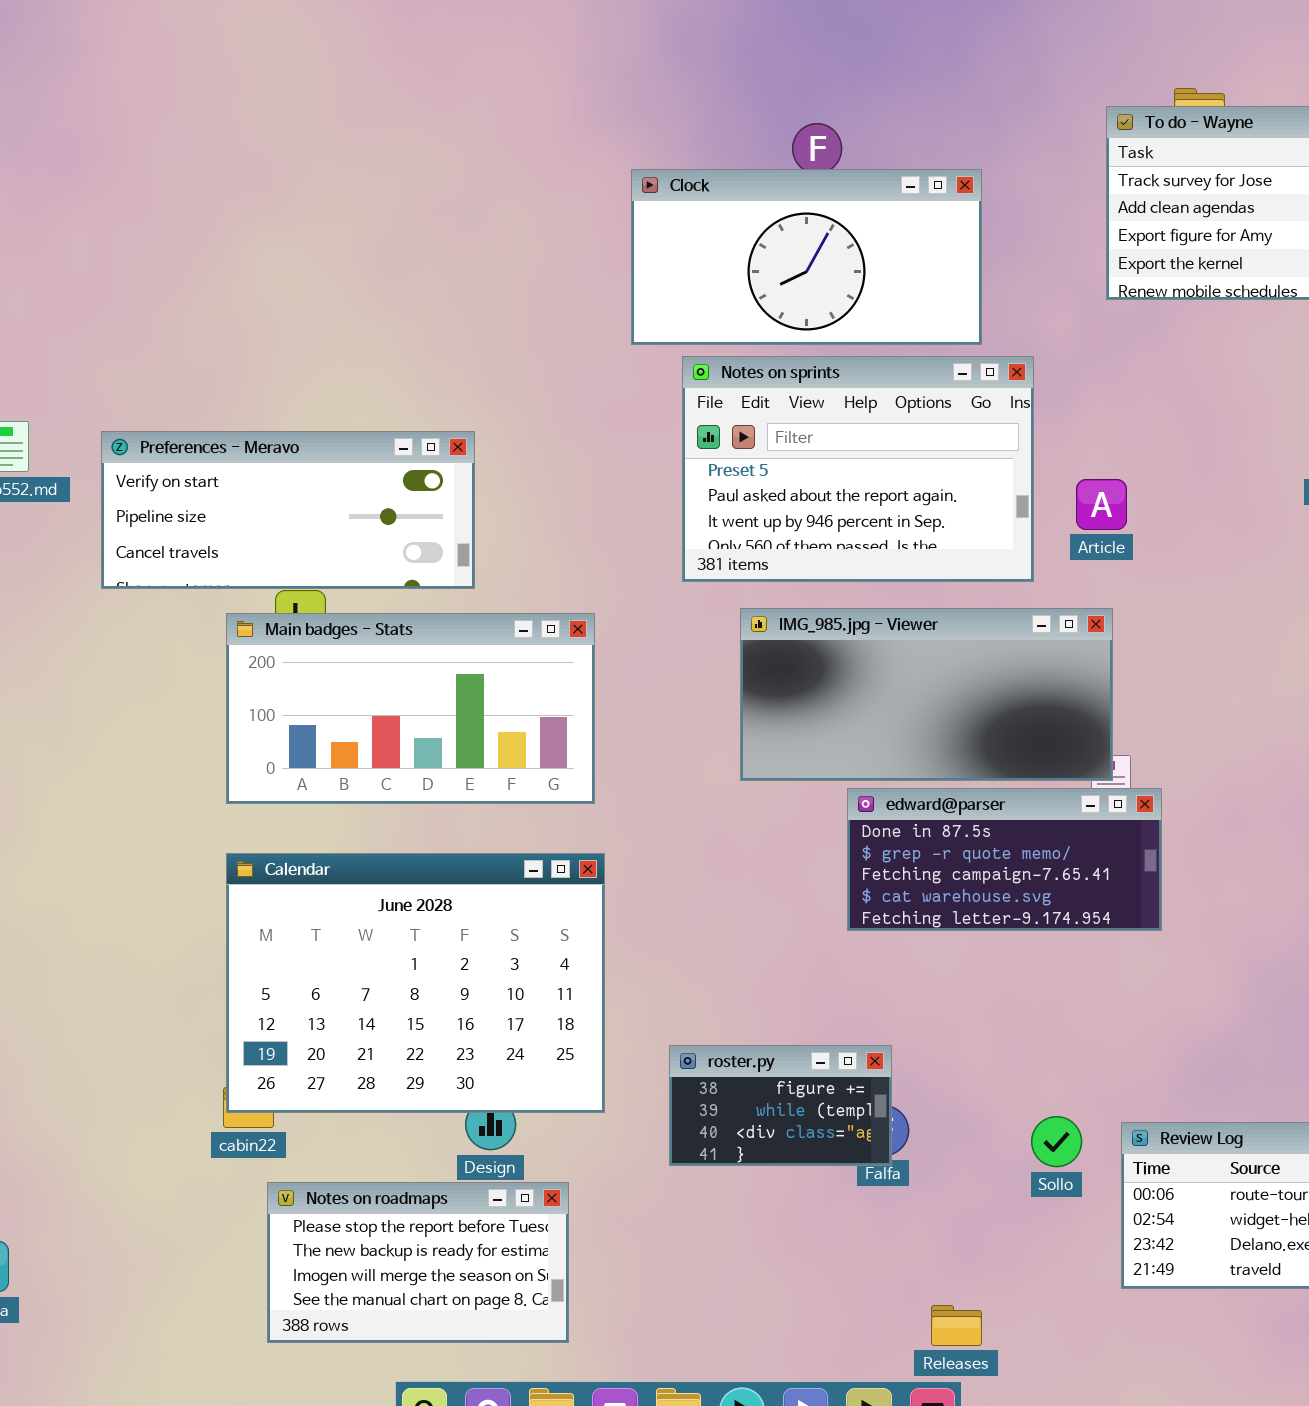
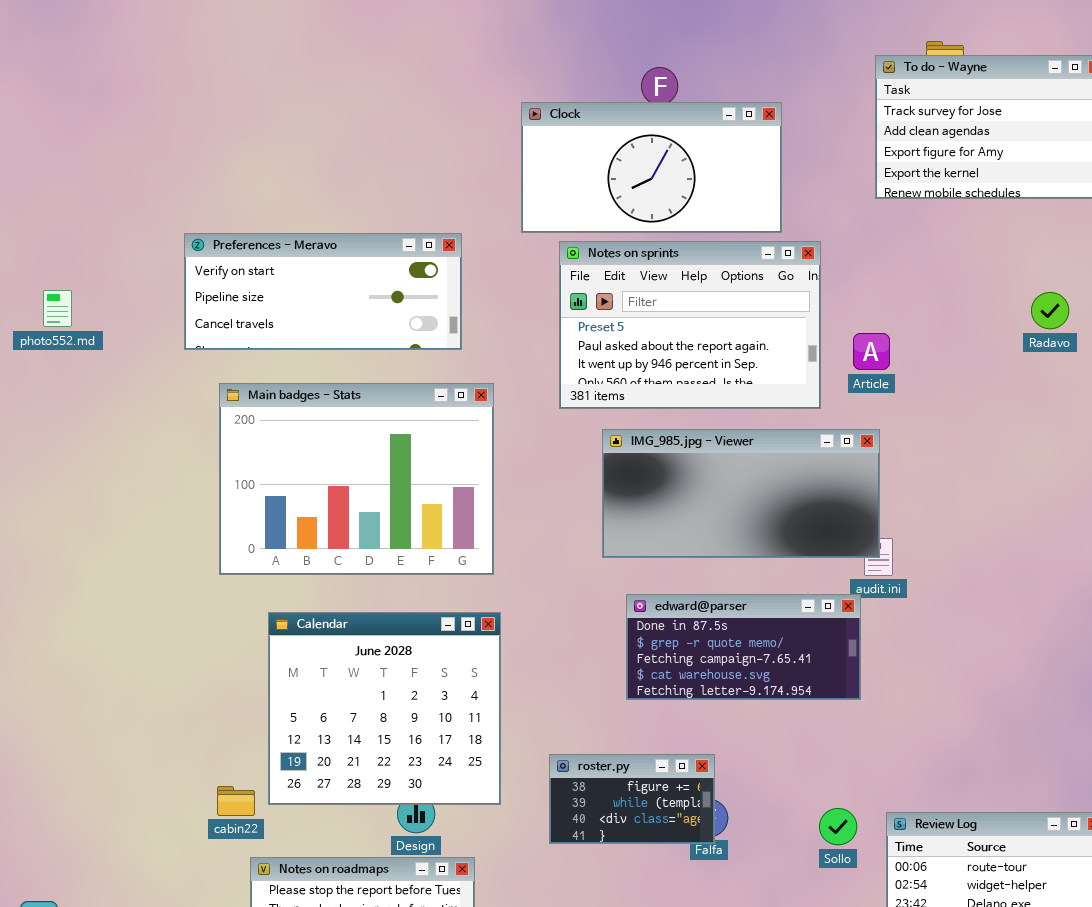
Preferences - Meravo: [101,431,475,589] -> [184,233,462,350], moved
Main badges - Stats: [226,613,595,804] -> [219,383,494,575], resized
edward@parser: [847,788,1162,931] -> [626,594,861,700], moved
Calendar: [226,853,605,1113] -> [268,612,501,805], resized

